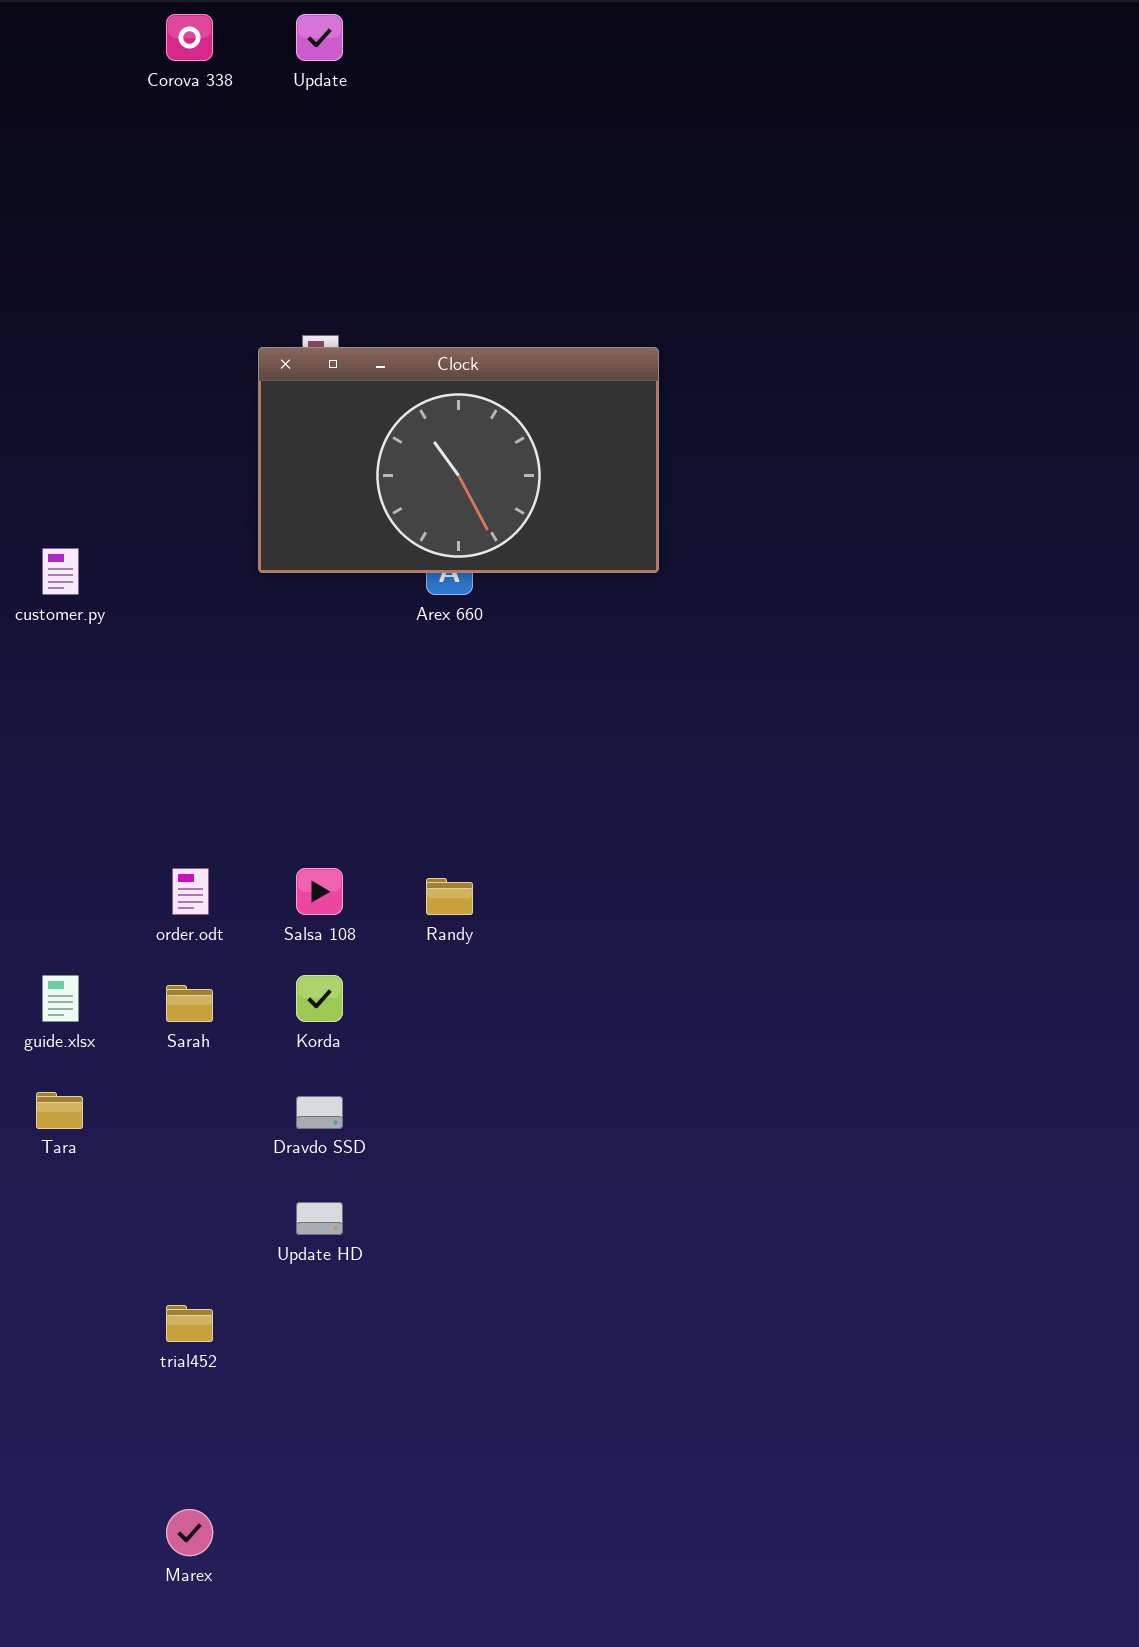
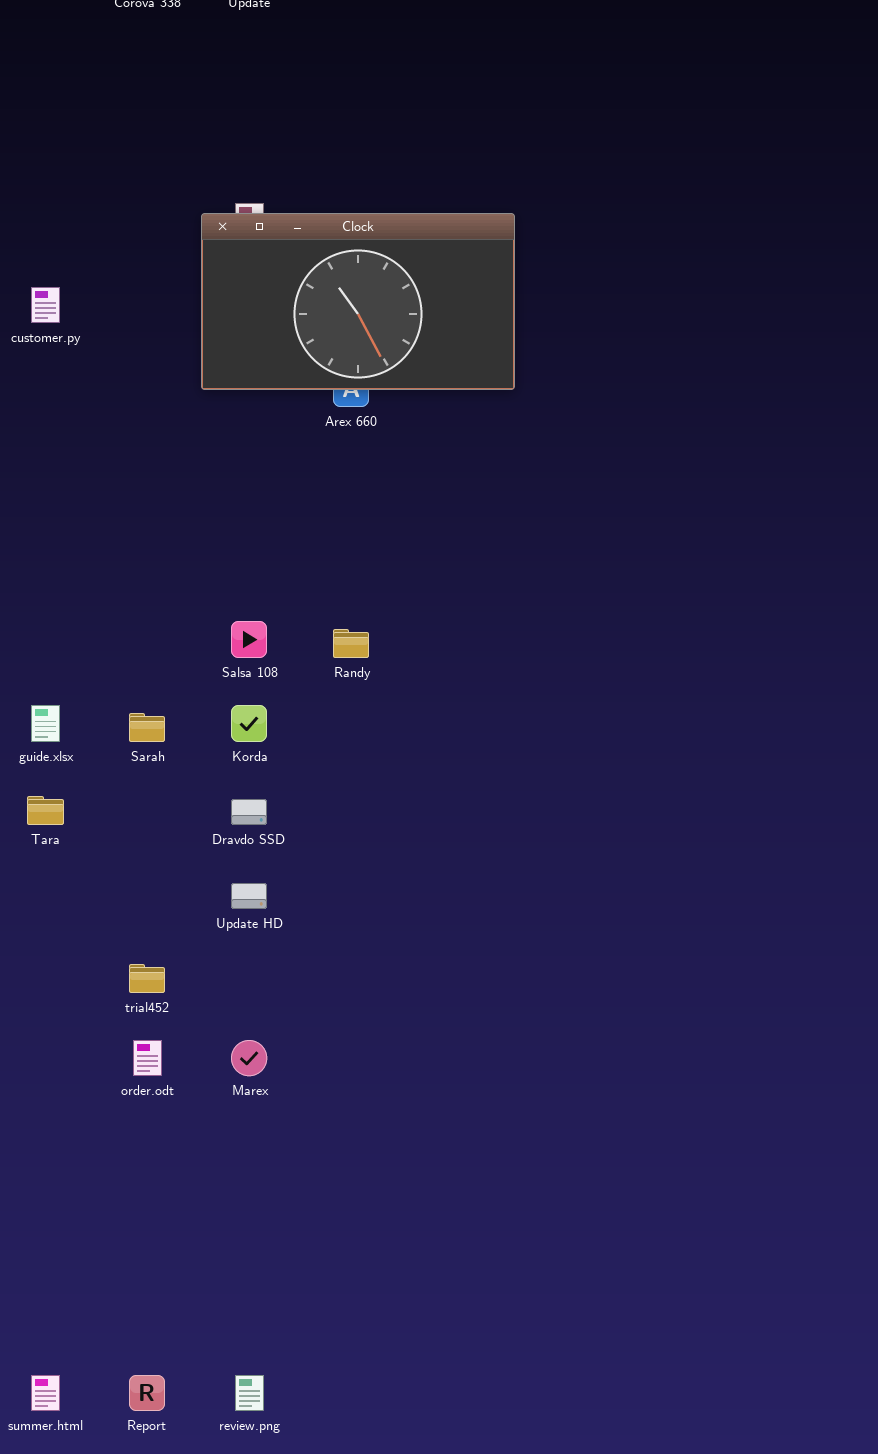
customer.py: [42,548,79,595] -> [31,287,60,323], moved
order.odt: [172,868,209,915] -> [133,1040,162,1076], moved
Marex: [166,1509,213,1556] -> [231,1040,267,1076], moved

